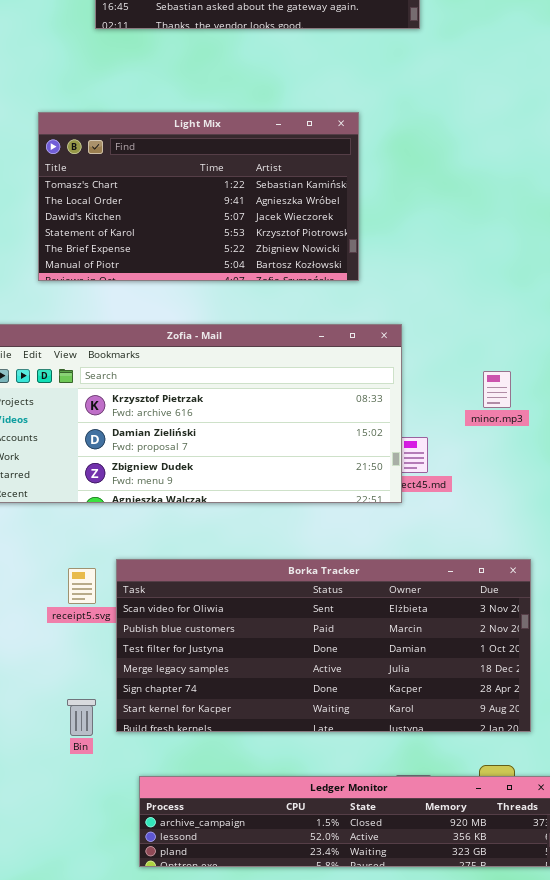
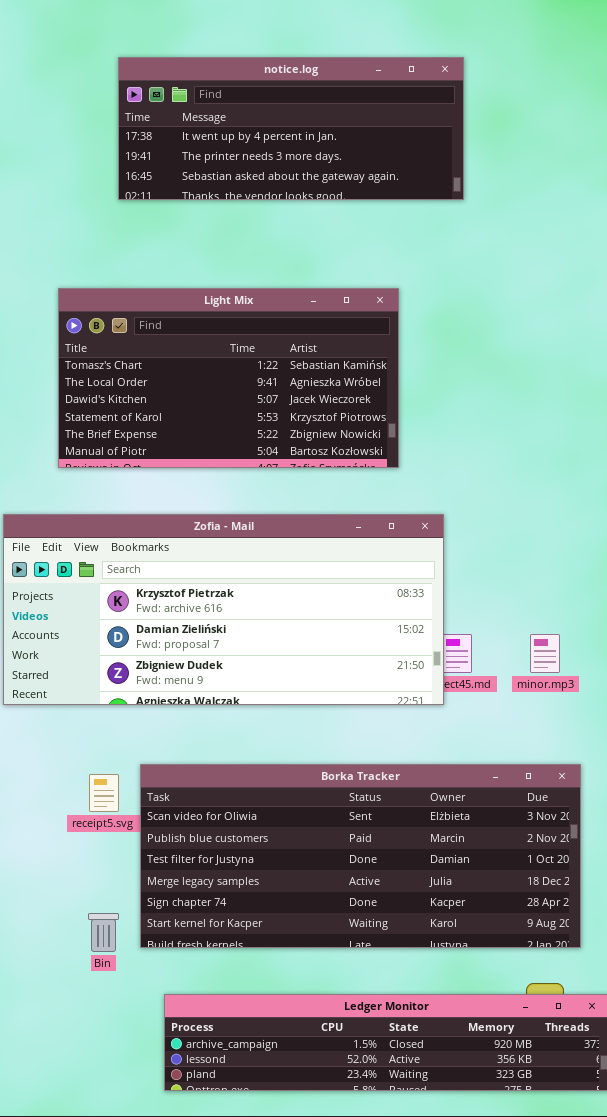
minor.mp3: [483,371,511,408] -> [530,634,560,673], moved

